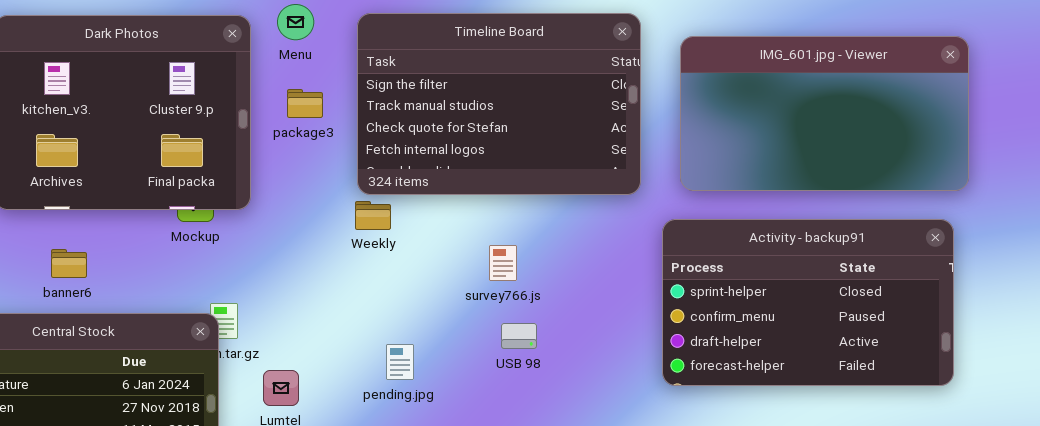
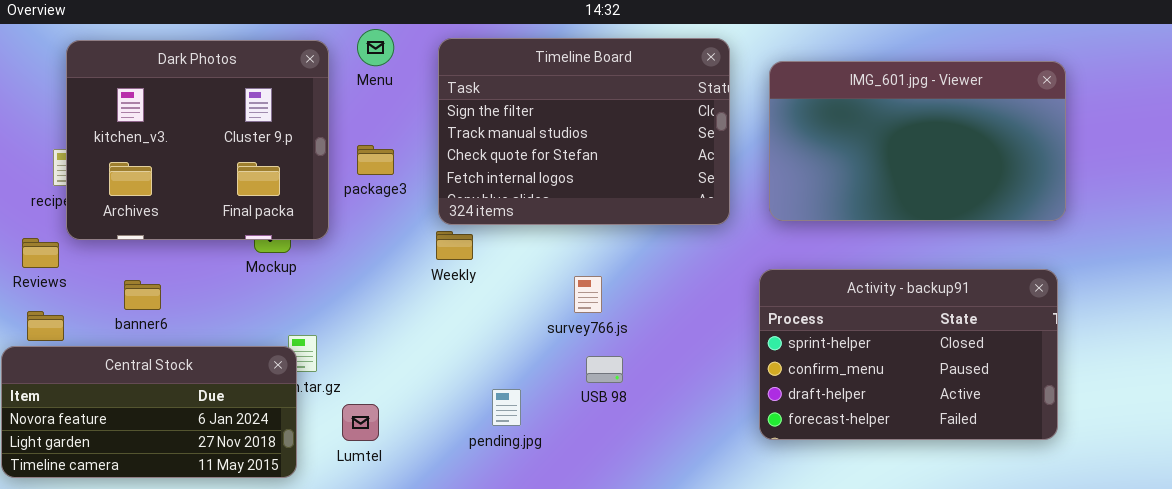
package3: [287,89,323,118] -> [357,145,394,175], moved
Activity - backup91: [662,219,954,386] -> [759,269,1058,440], moved
pending.jpg: [386,344,414,380] -> [492,389,521,426], moved

